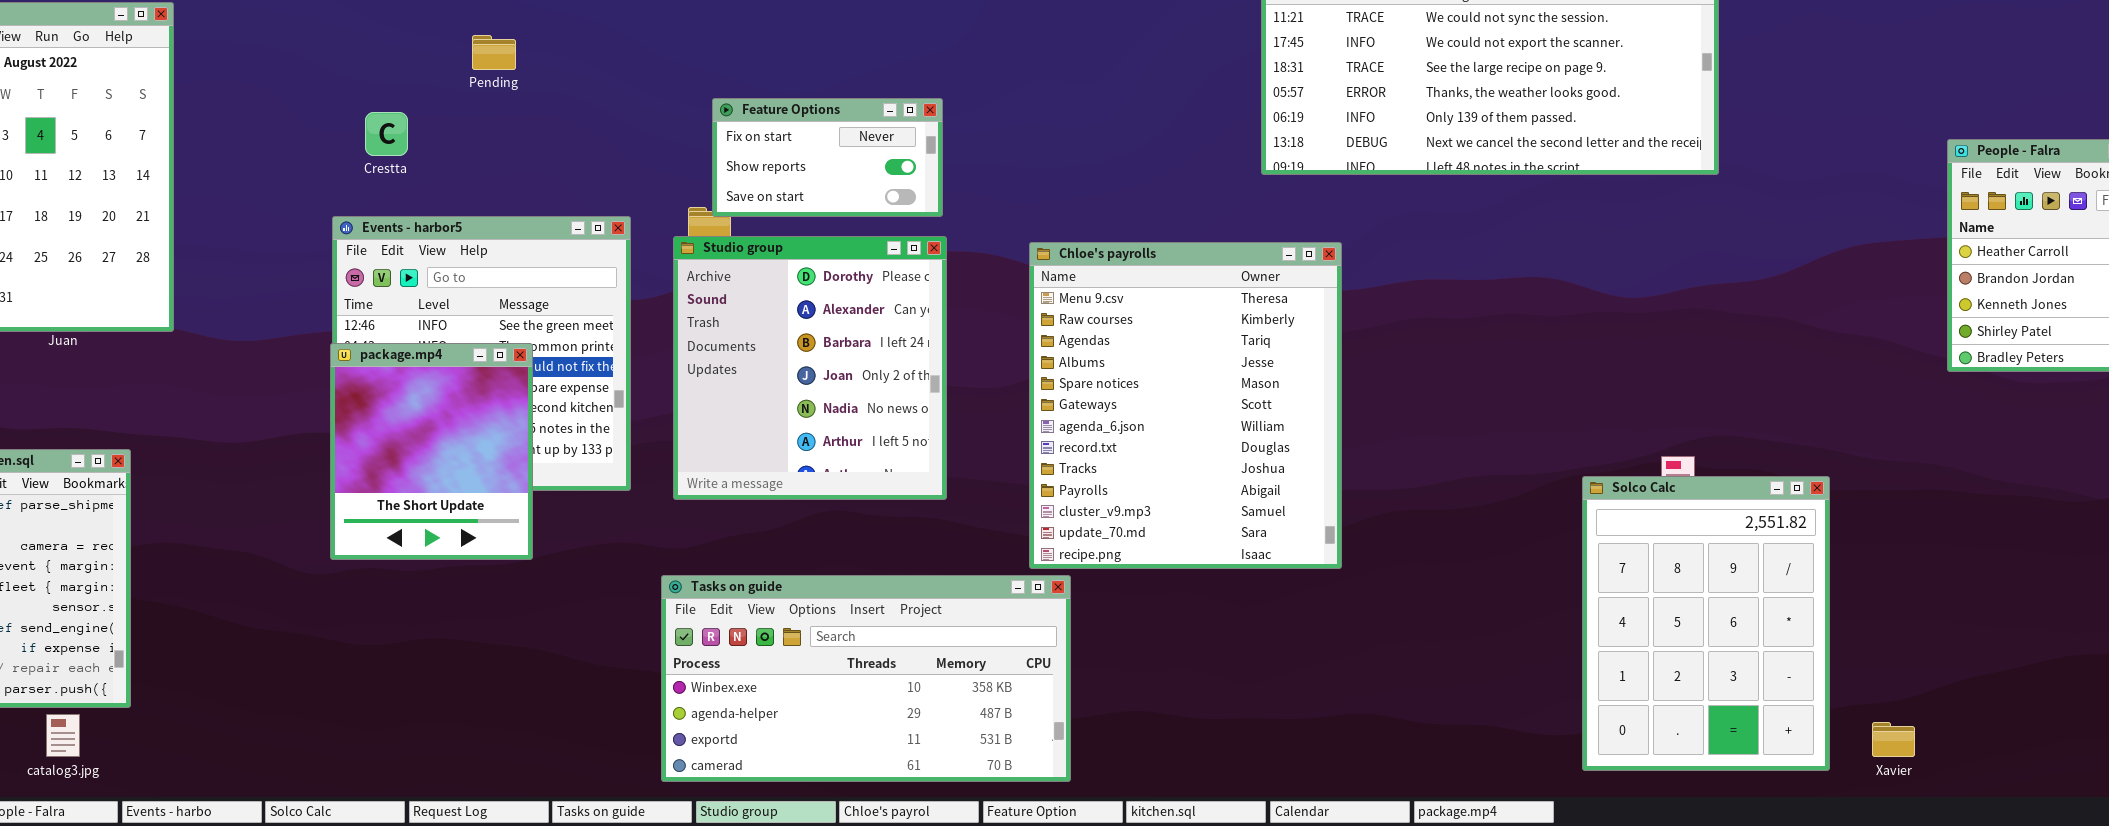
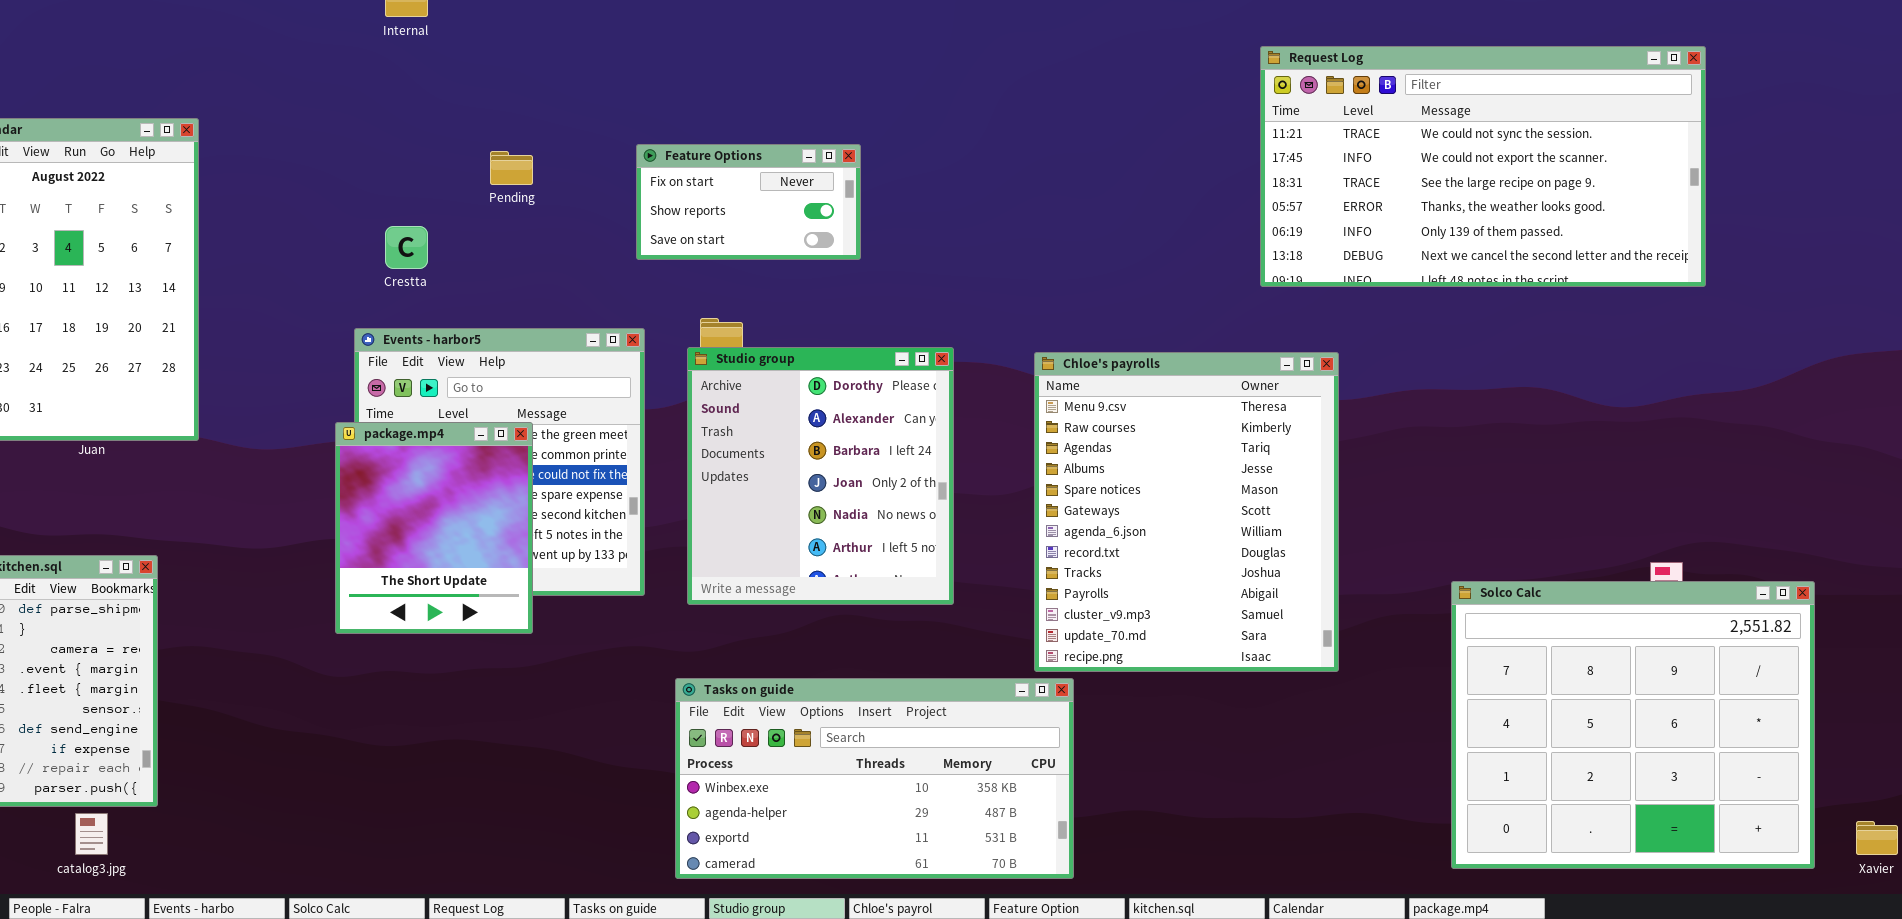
Feature Options: [712,98,943,217] -> [636,144,861,260], moved
package.mp4: [330,343,533,560] -> [335,422,533,634], moved
Solco Calc: [1582,476,1830,771] -> [1451,581,1815,869], resized

